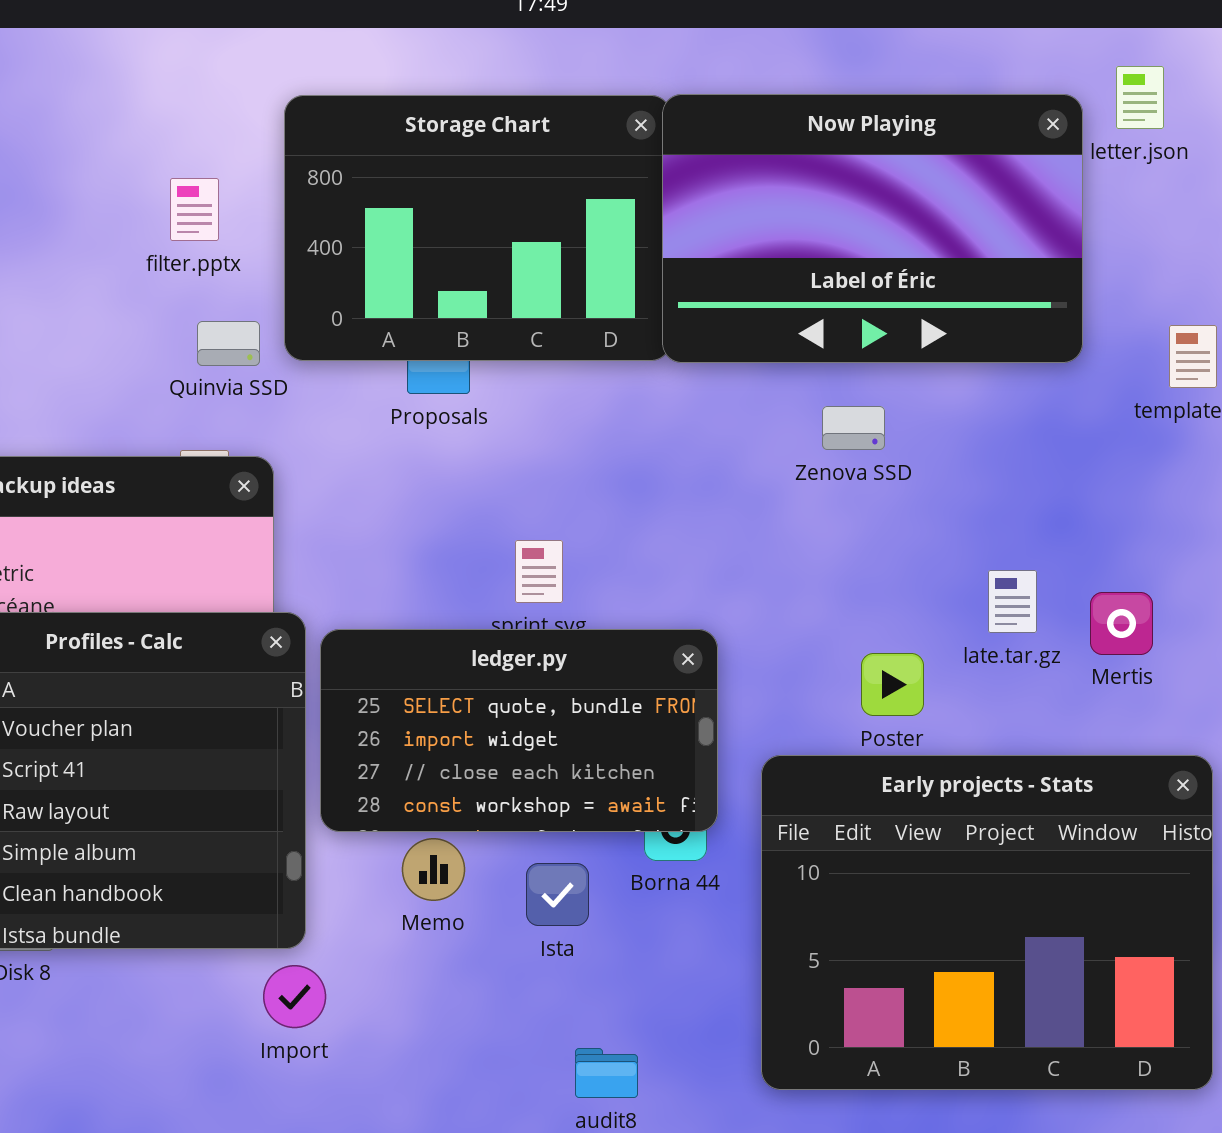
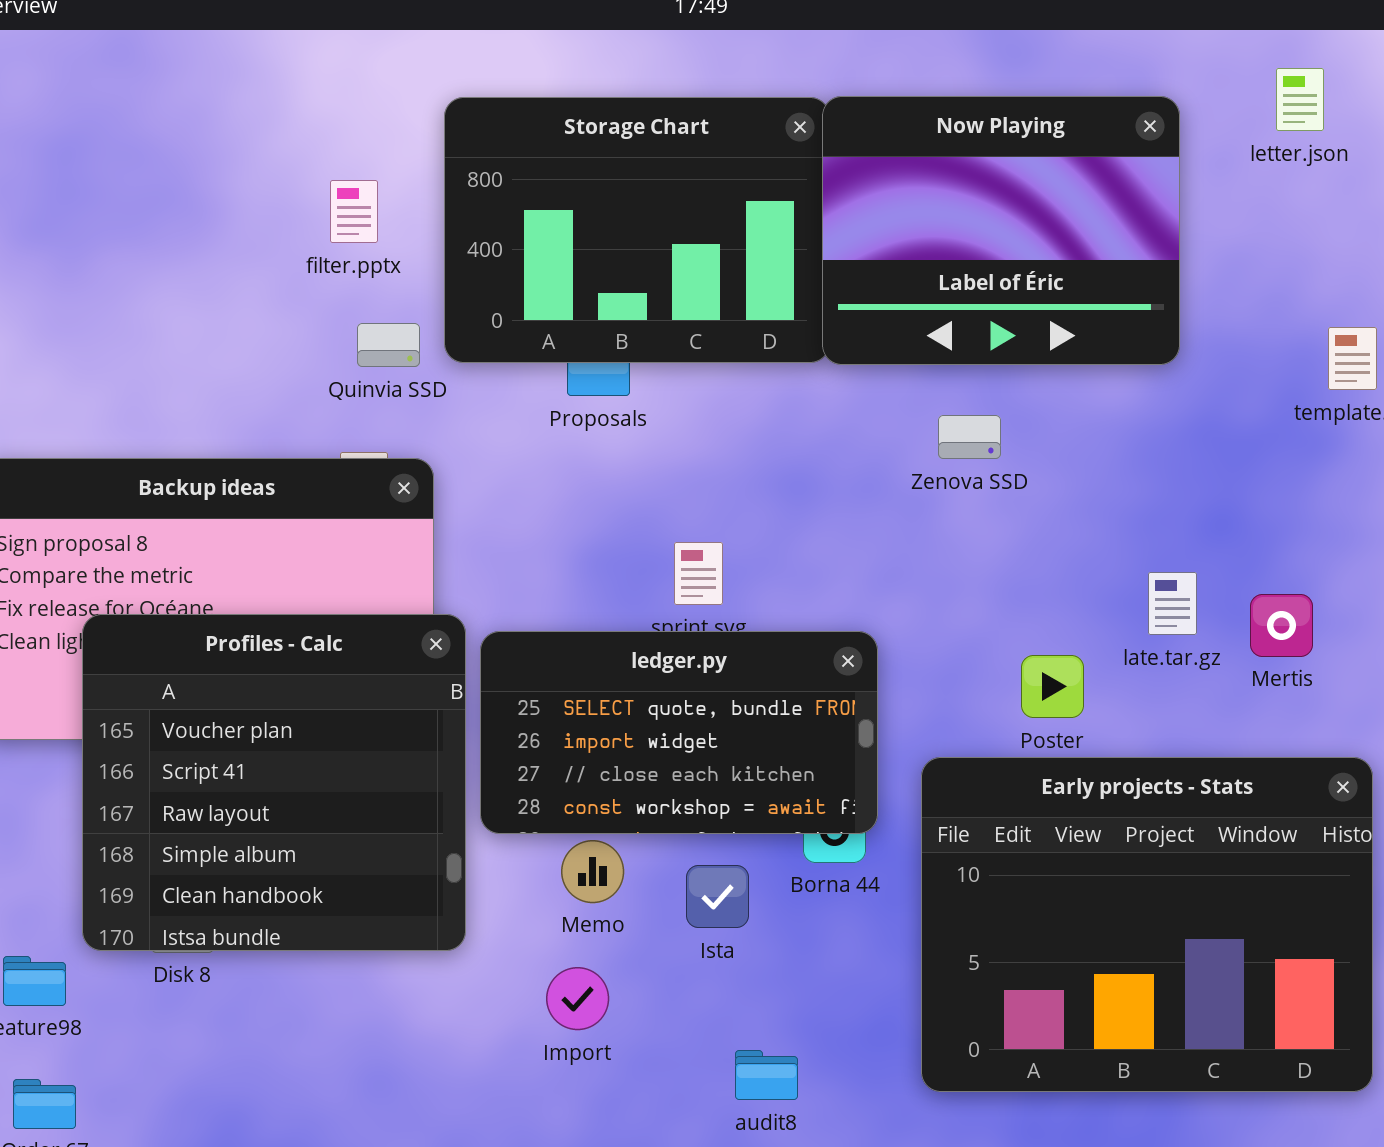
Now Playing: [662,94,1083,363] -> [822,96,1180,365], resized
Zenova SSD: [822,406,885,450] -> [938,415,1001,459], moved
Import: [263,965,326,1028] -> [546,967,609,1030], moved

